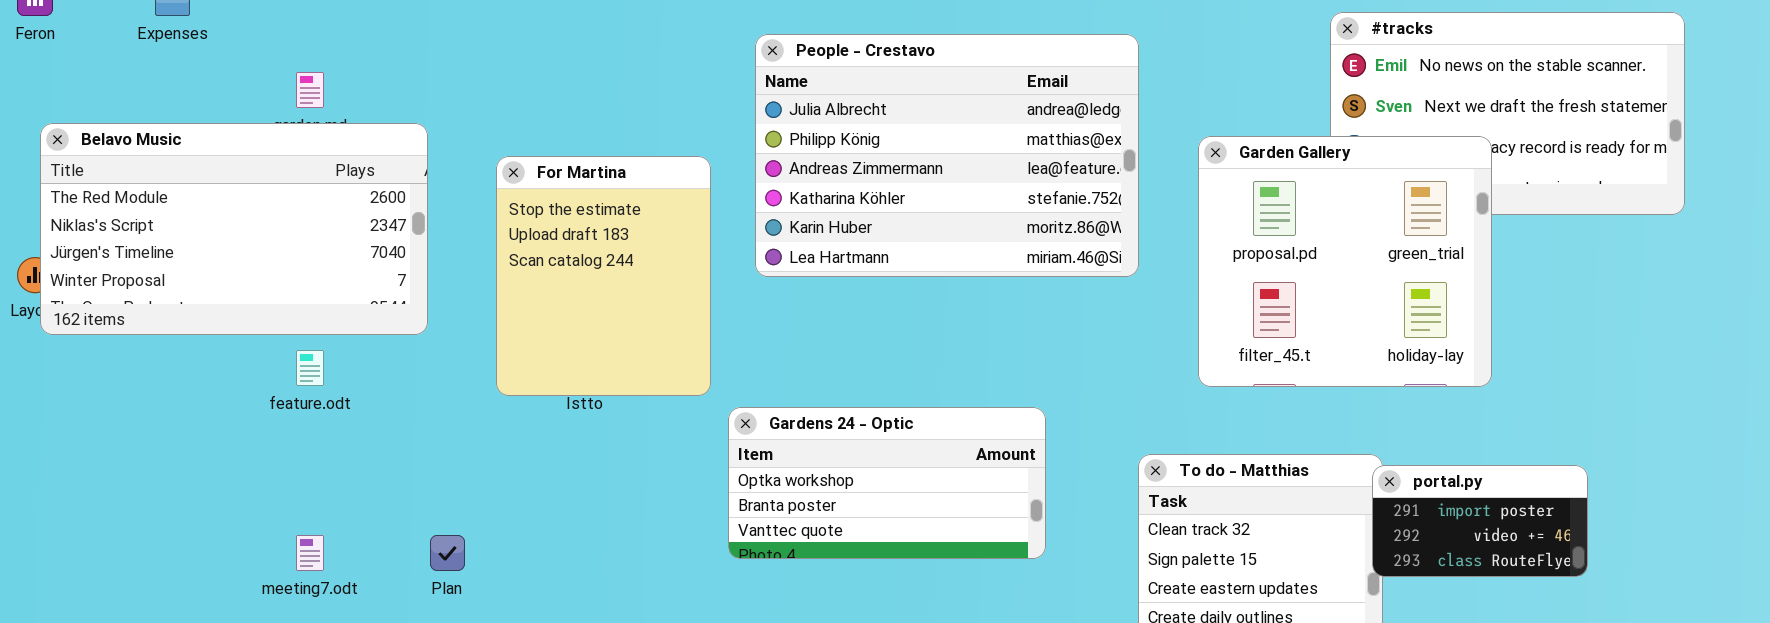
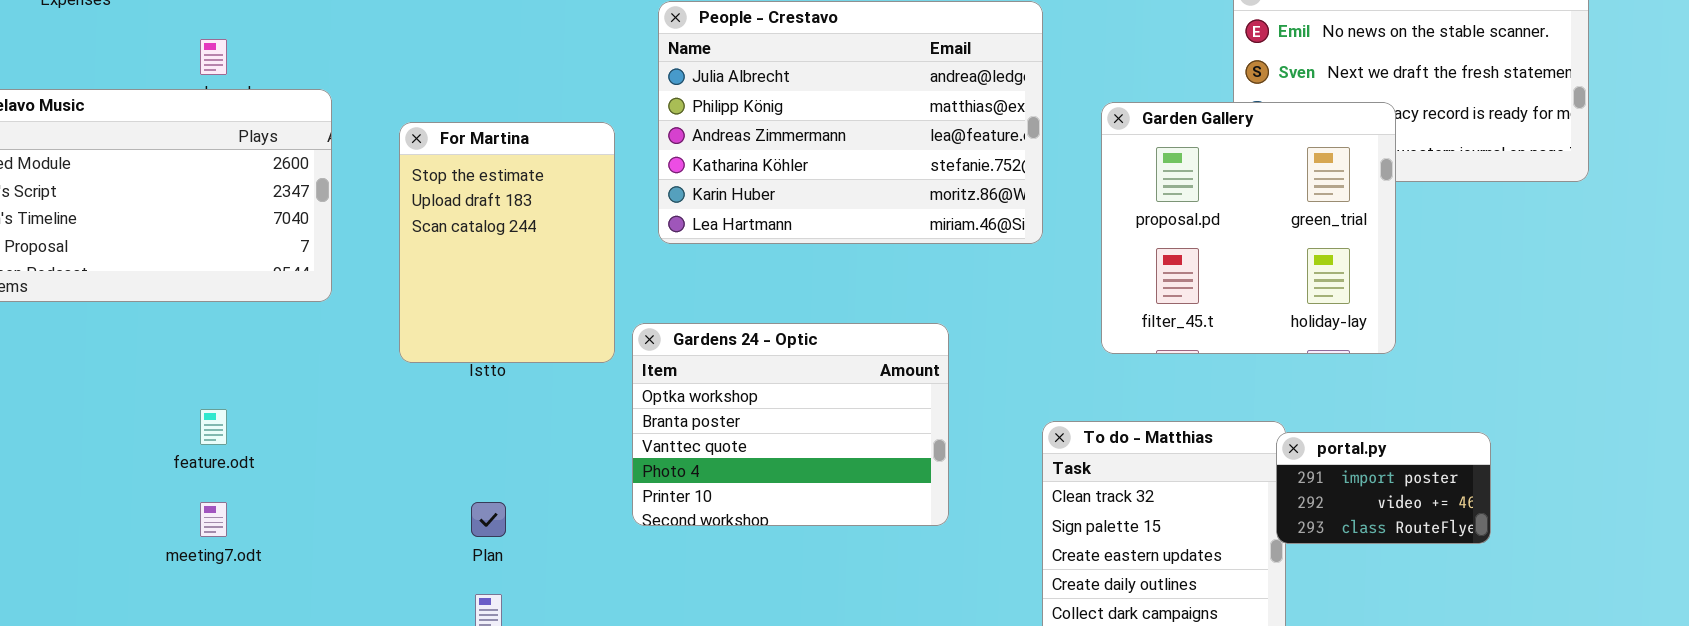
feature.odt: [296,350,324,386] -> [200,409,227,445], moved
Gardens 24 - Optic: [728,407,1046,559] -> [632,323,949,526], resized
Plan: [430,535,465,571] -> [471,502,506,537], moved

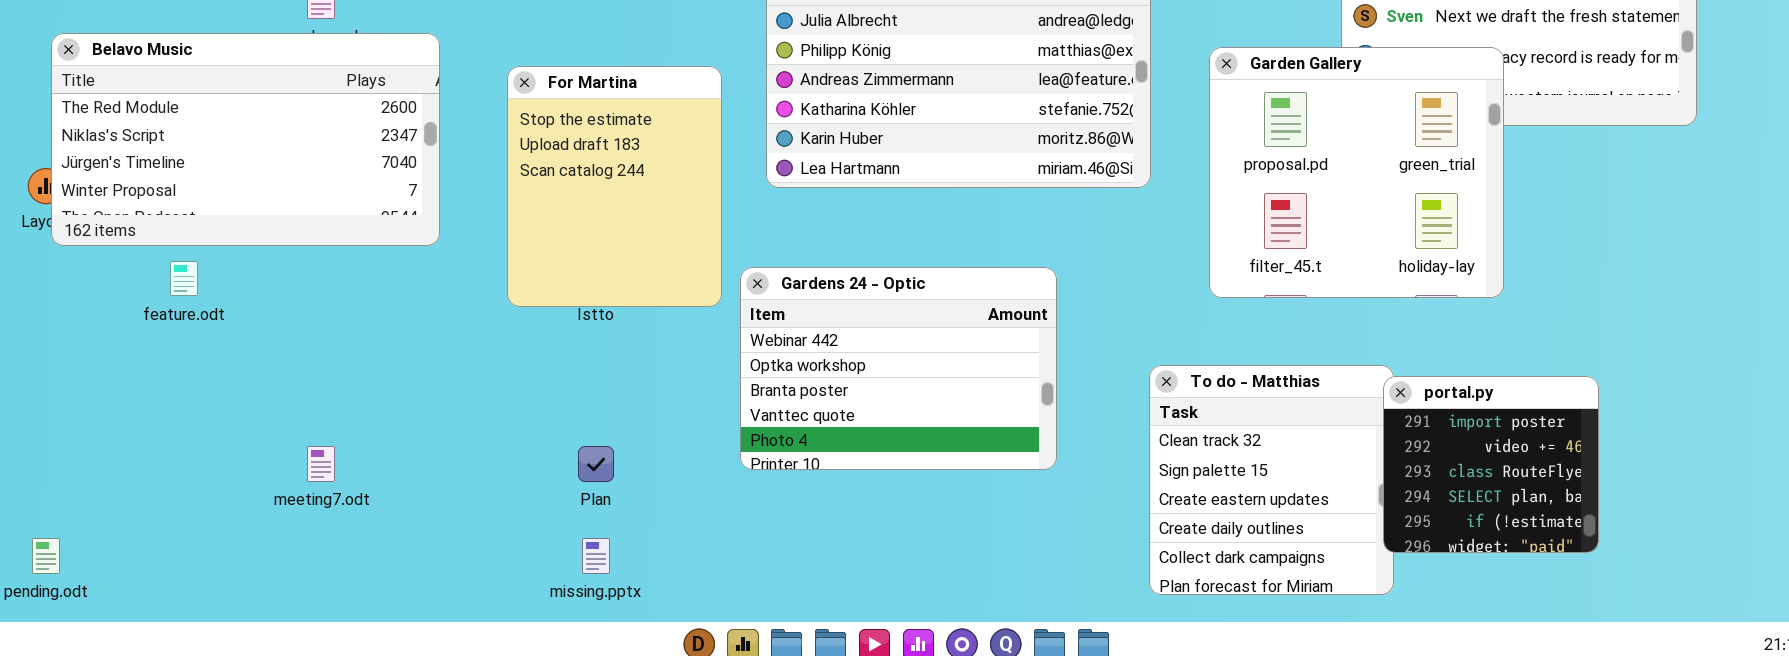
Gardens 24 - Optic: [632,323,949,526] -> [740,267,1057,470], scrolled up 1 row
feature.odt: [200,409,227,445] -> [170,261,198,296], moved
portal.py: [1276,432,1491,544] -> [1383,376,1599,553], resized

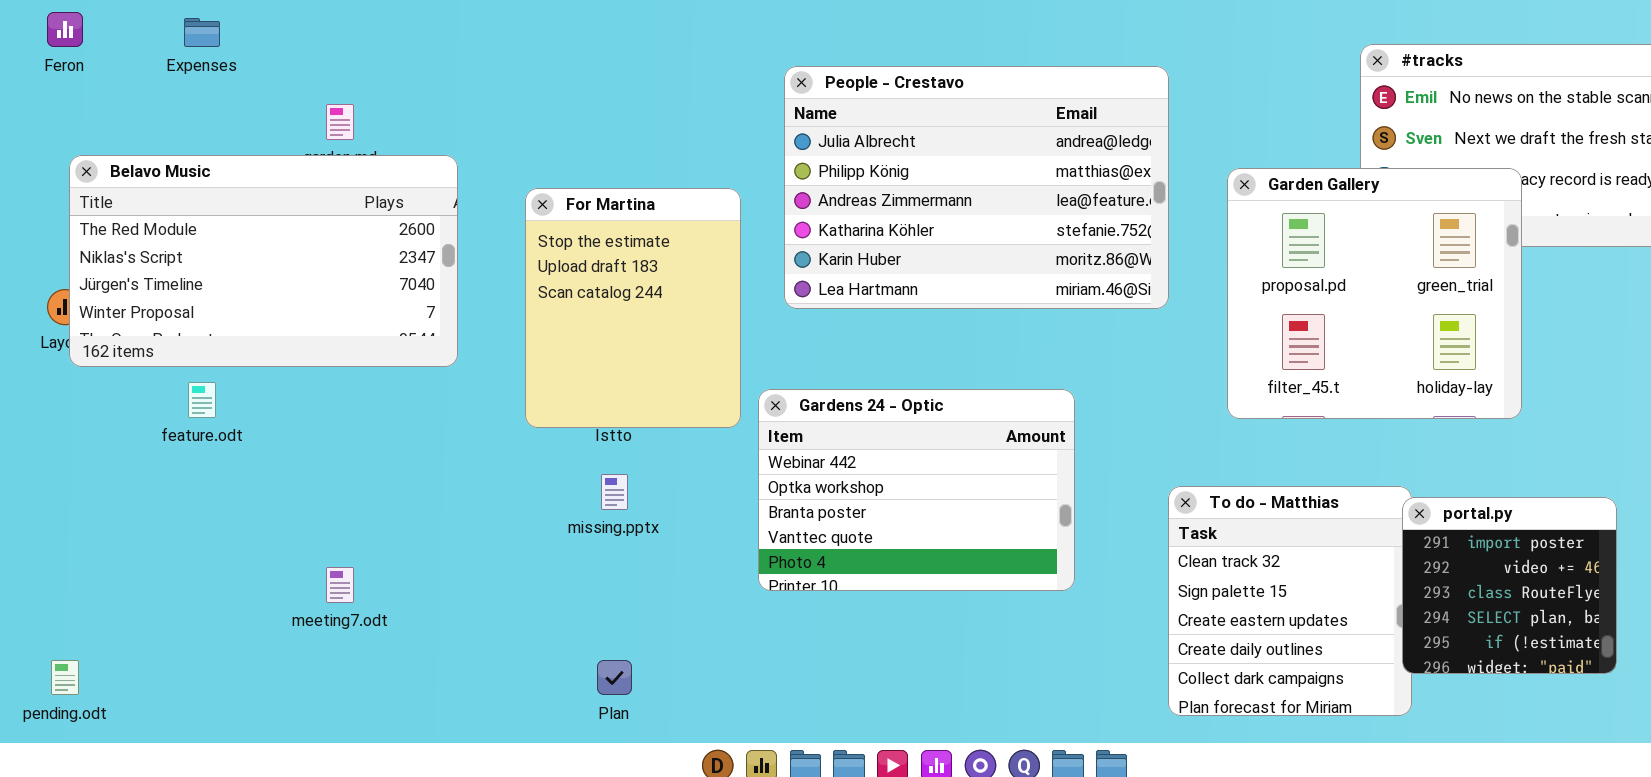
Plan: [578,446,614,482] -> [597,660,632,695], moved
missing.pptx: [582,538,610,574] -> [601,474,628,510], moved

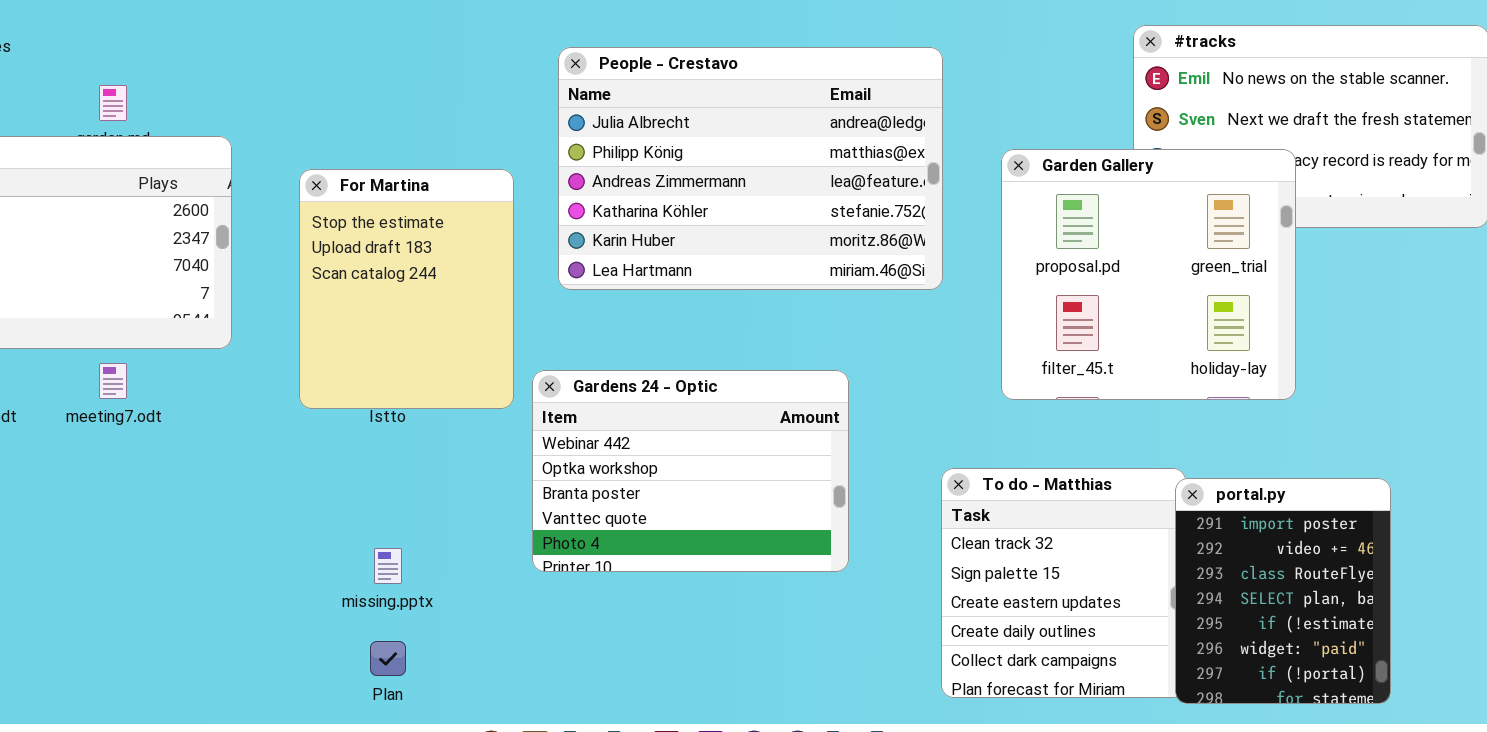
missing.pptx: [601,474,628,510] -> [374,548,402,584], moved
portal.py: [1402,497,1617,674] -> [1175,478,1391,704], resized
meeting7.odt: [326,567,354,603] -> [99,363,127,399], moved

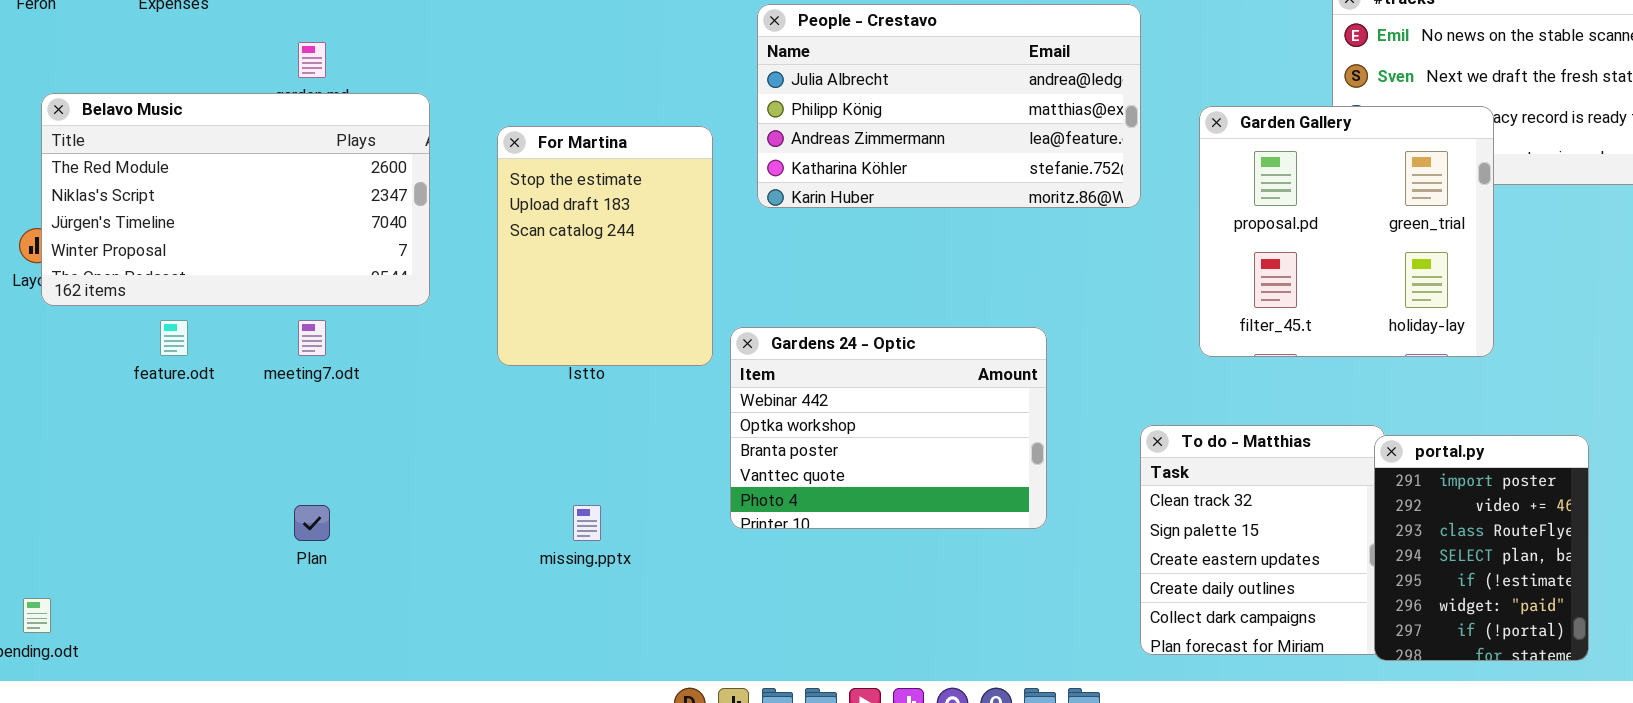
People - Crestavo: [558,47,943,290] -> [757,4,1141,208], resized
Plan: [370,641,406,676] -> [294,505,330,541], moved

